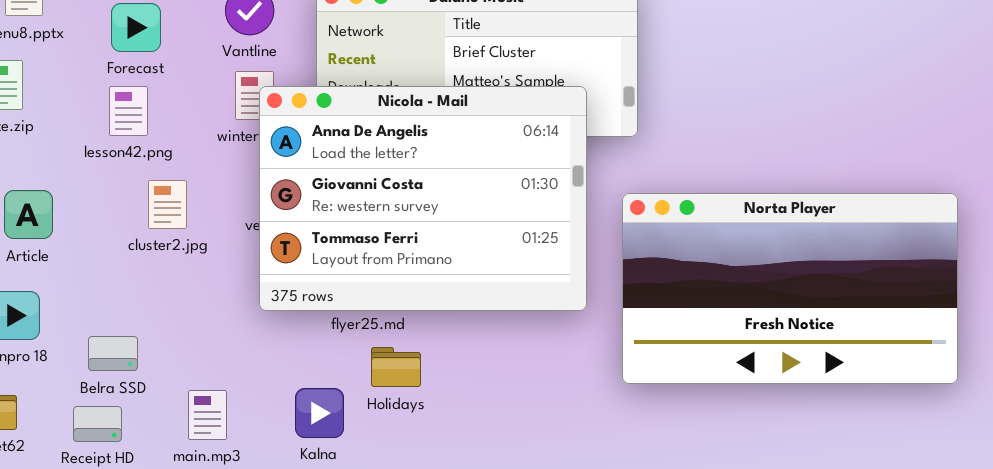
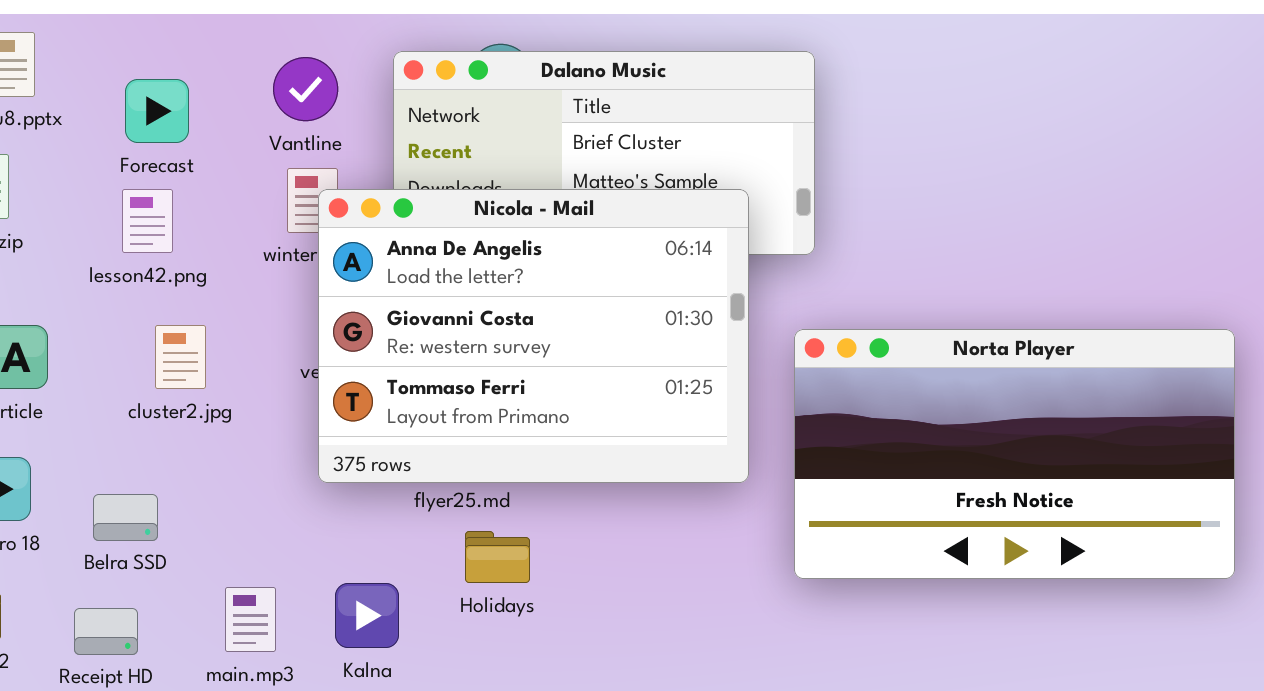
cluster2.jpg: [148,180,187,229] -> [155,325,206,389], moved
Belra SSD: [88,336,138,371] -> [93,494,158,541], moved
Kalna: [295,388,344,438] -> [335,583,399,648], moved

